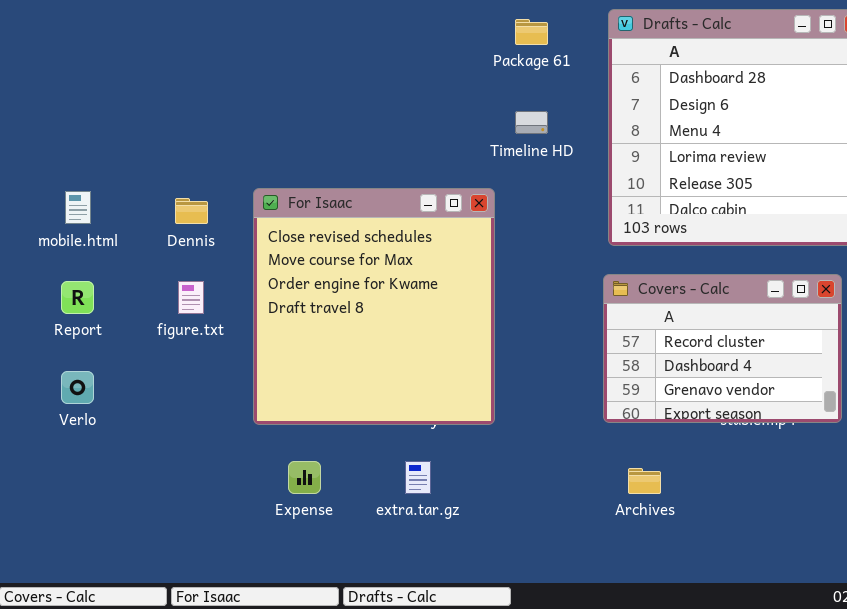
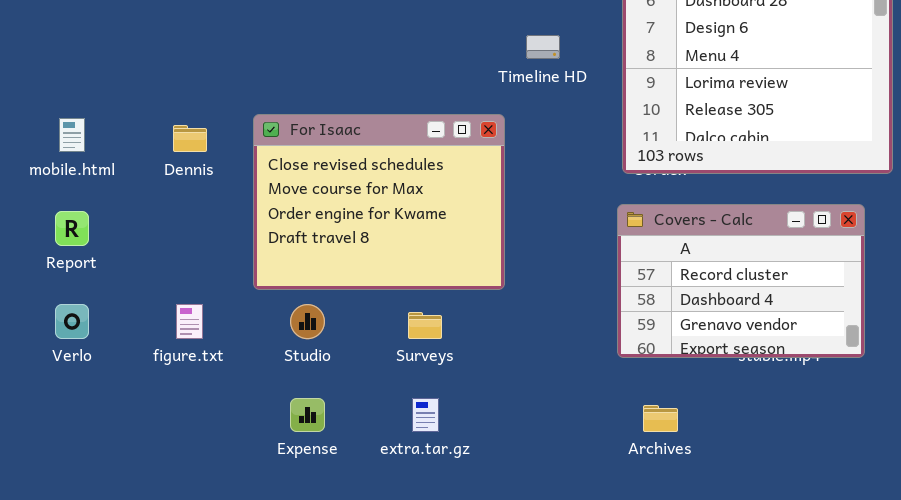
For Isaac: [253,188,495,425] -> [253,114,505,290], resized
figure.txt: [178,281,204,314] -> [176,304,203,339], moved

